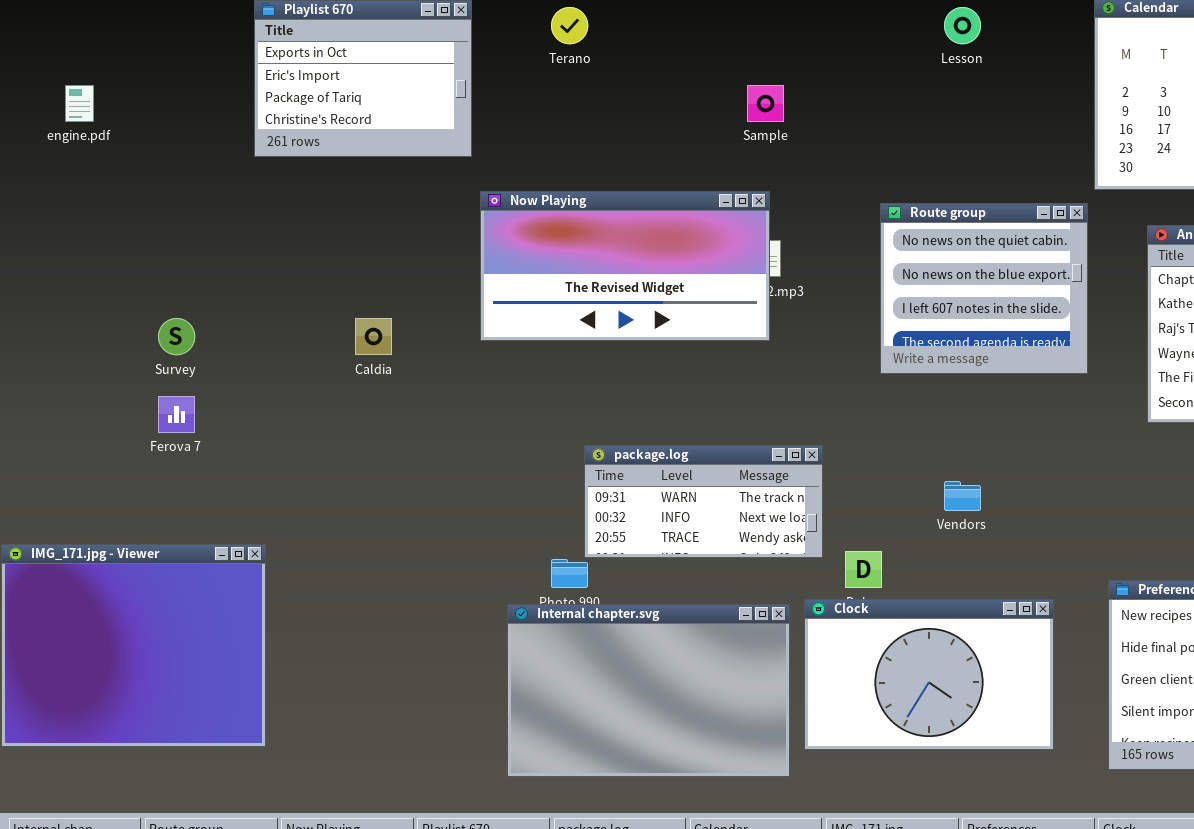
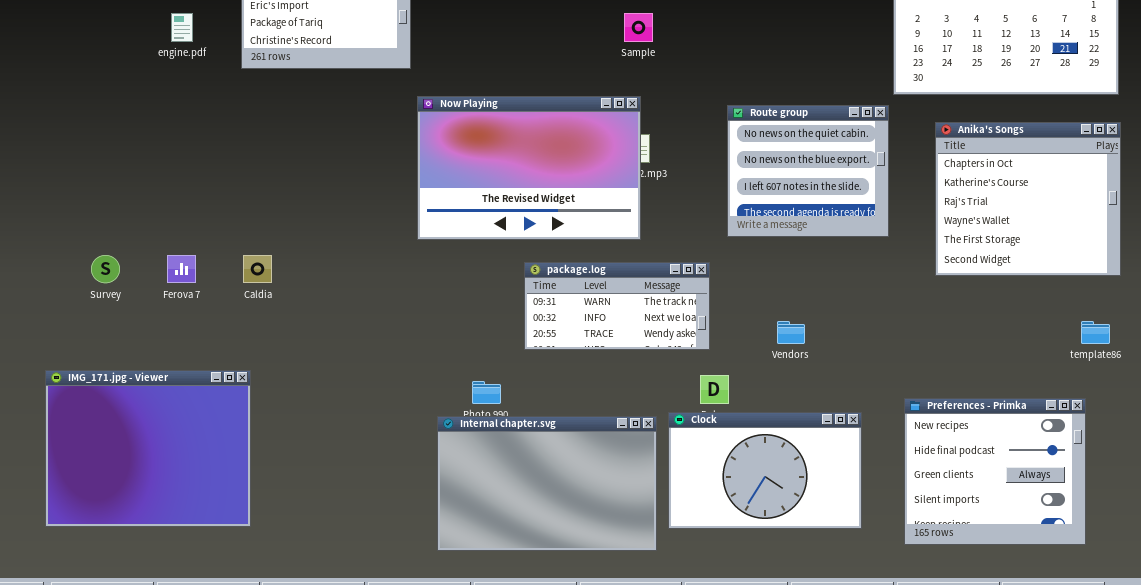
engine.pdf: [65,85,94,122] -> [171,13,193,42], moved
Now Playing: [480,191,770,341] -> [417,96,641,240], resized
Survey: [158,318,195,355] -> [91,255,120,283], moved
Caldia: [355,318,392,355] -> [243,255,272,283], moved
package.log: [584,445,823,558] -> [524,262,710,350], moved

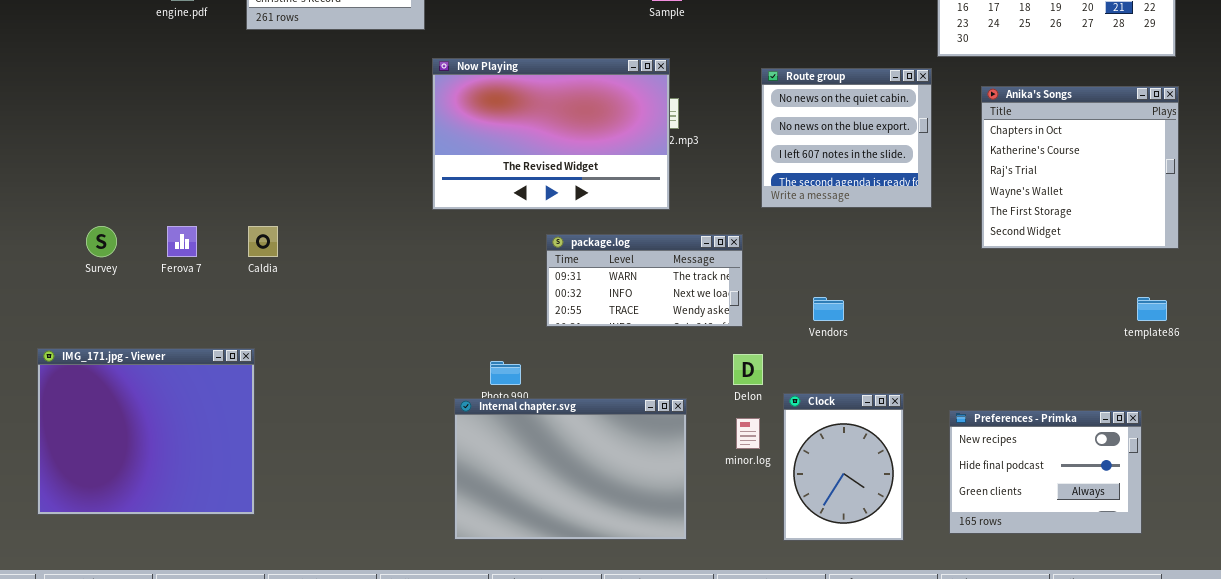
Preferences - Primka: [904,398,1086,545] -> [949,410,1142,534], resized
Clock: [668,412,862,529] -> [783,393,904,541], resized

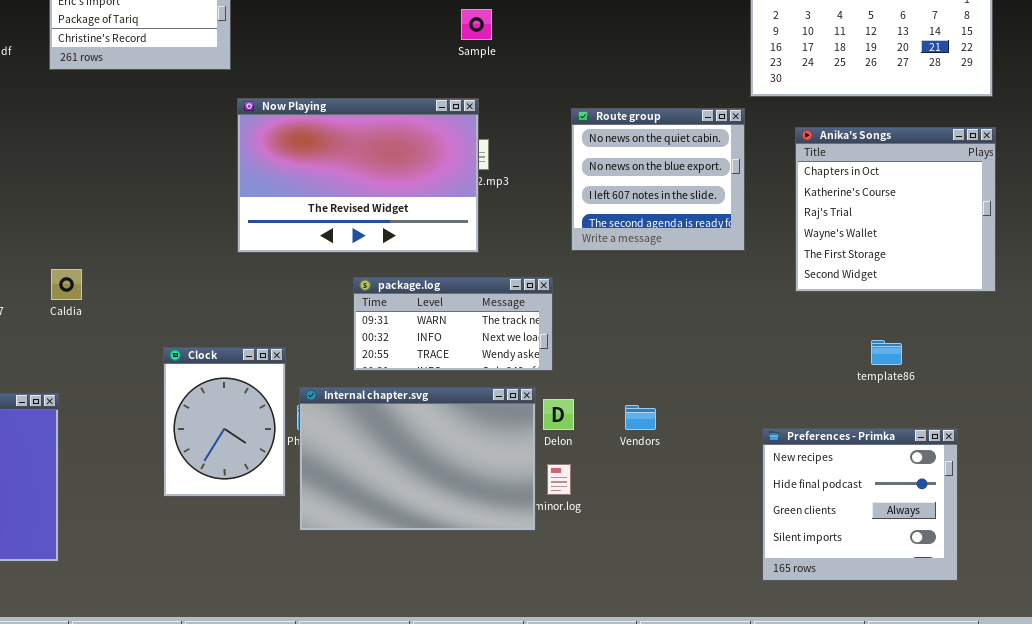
Vendors: [813,297,844,321] -> [625,405,656,430], moved
template86: [1137,297,1167,321] -> [871,340,902,365], moved
Clock: [783,393,904,541] -> [163,347,286,497], moved
Internal chapter.svg: [454,398,687,540] -> [299,387,536,531], moved
Preferences - Primka: [949,410,1142,534] -> [762,428,958,581], resized

